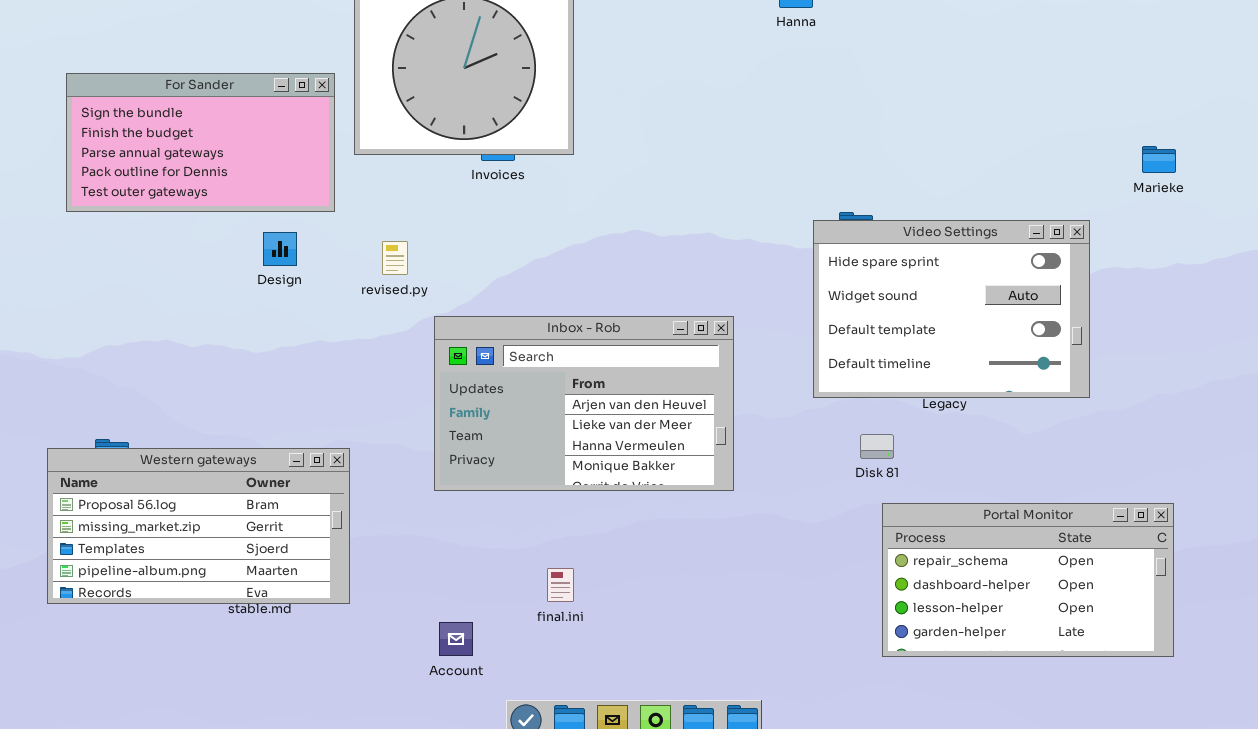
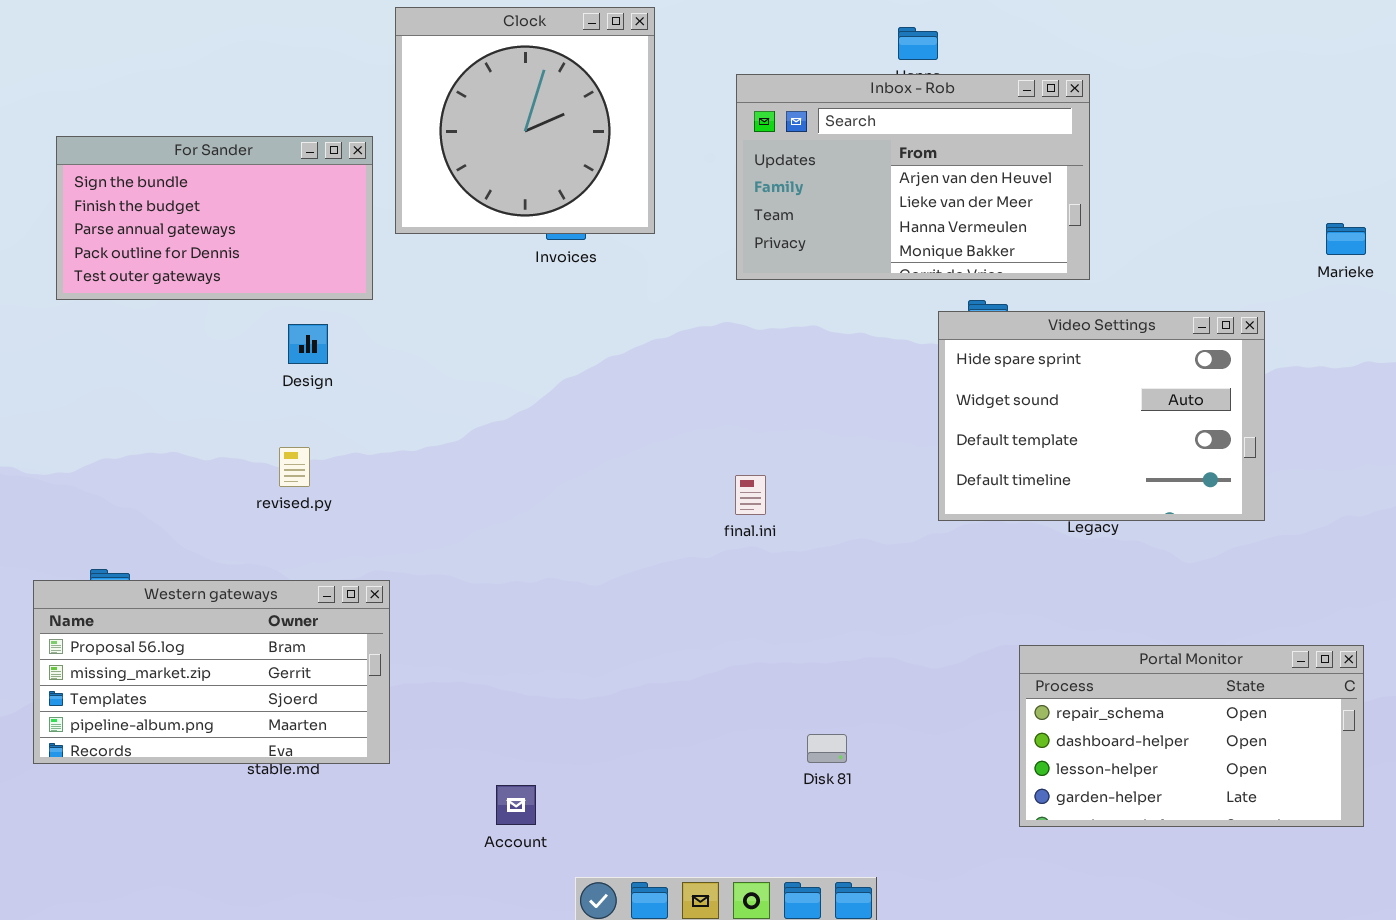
revised.py: [382,241,408,275] -> [279,447,310,487], moved
Inbox - Rob: [434,316,734,491] -> [736,74,1090,280], moved
Disk 81: [860,434,894,459] -> [807,734,847,763], moved
final.ini: [547,568,574,602] -> [735,475,766,515], moved

